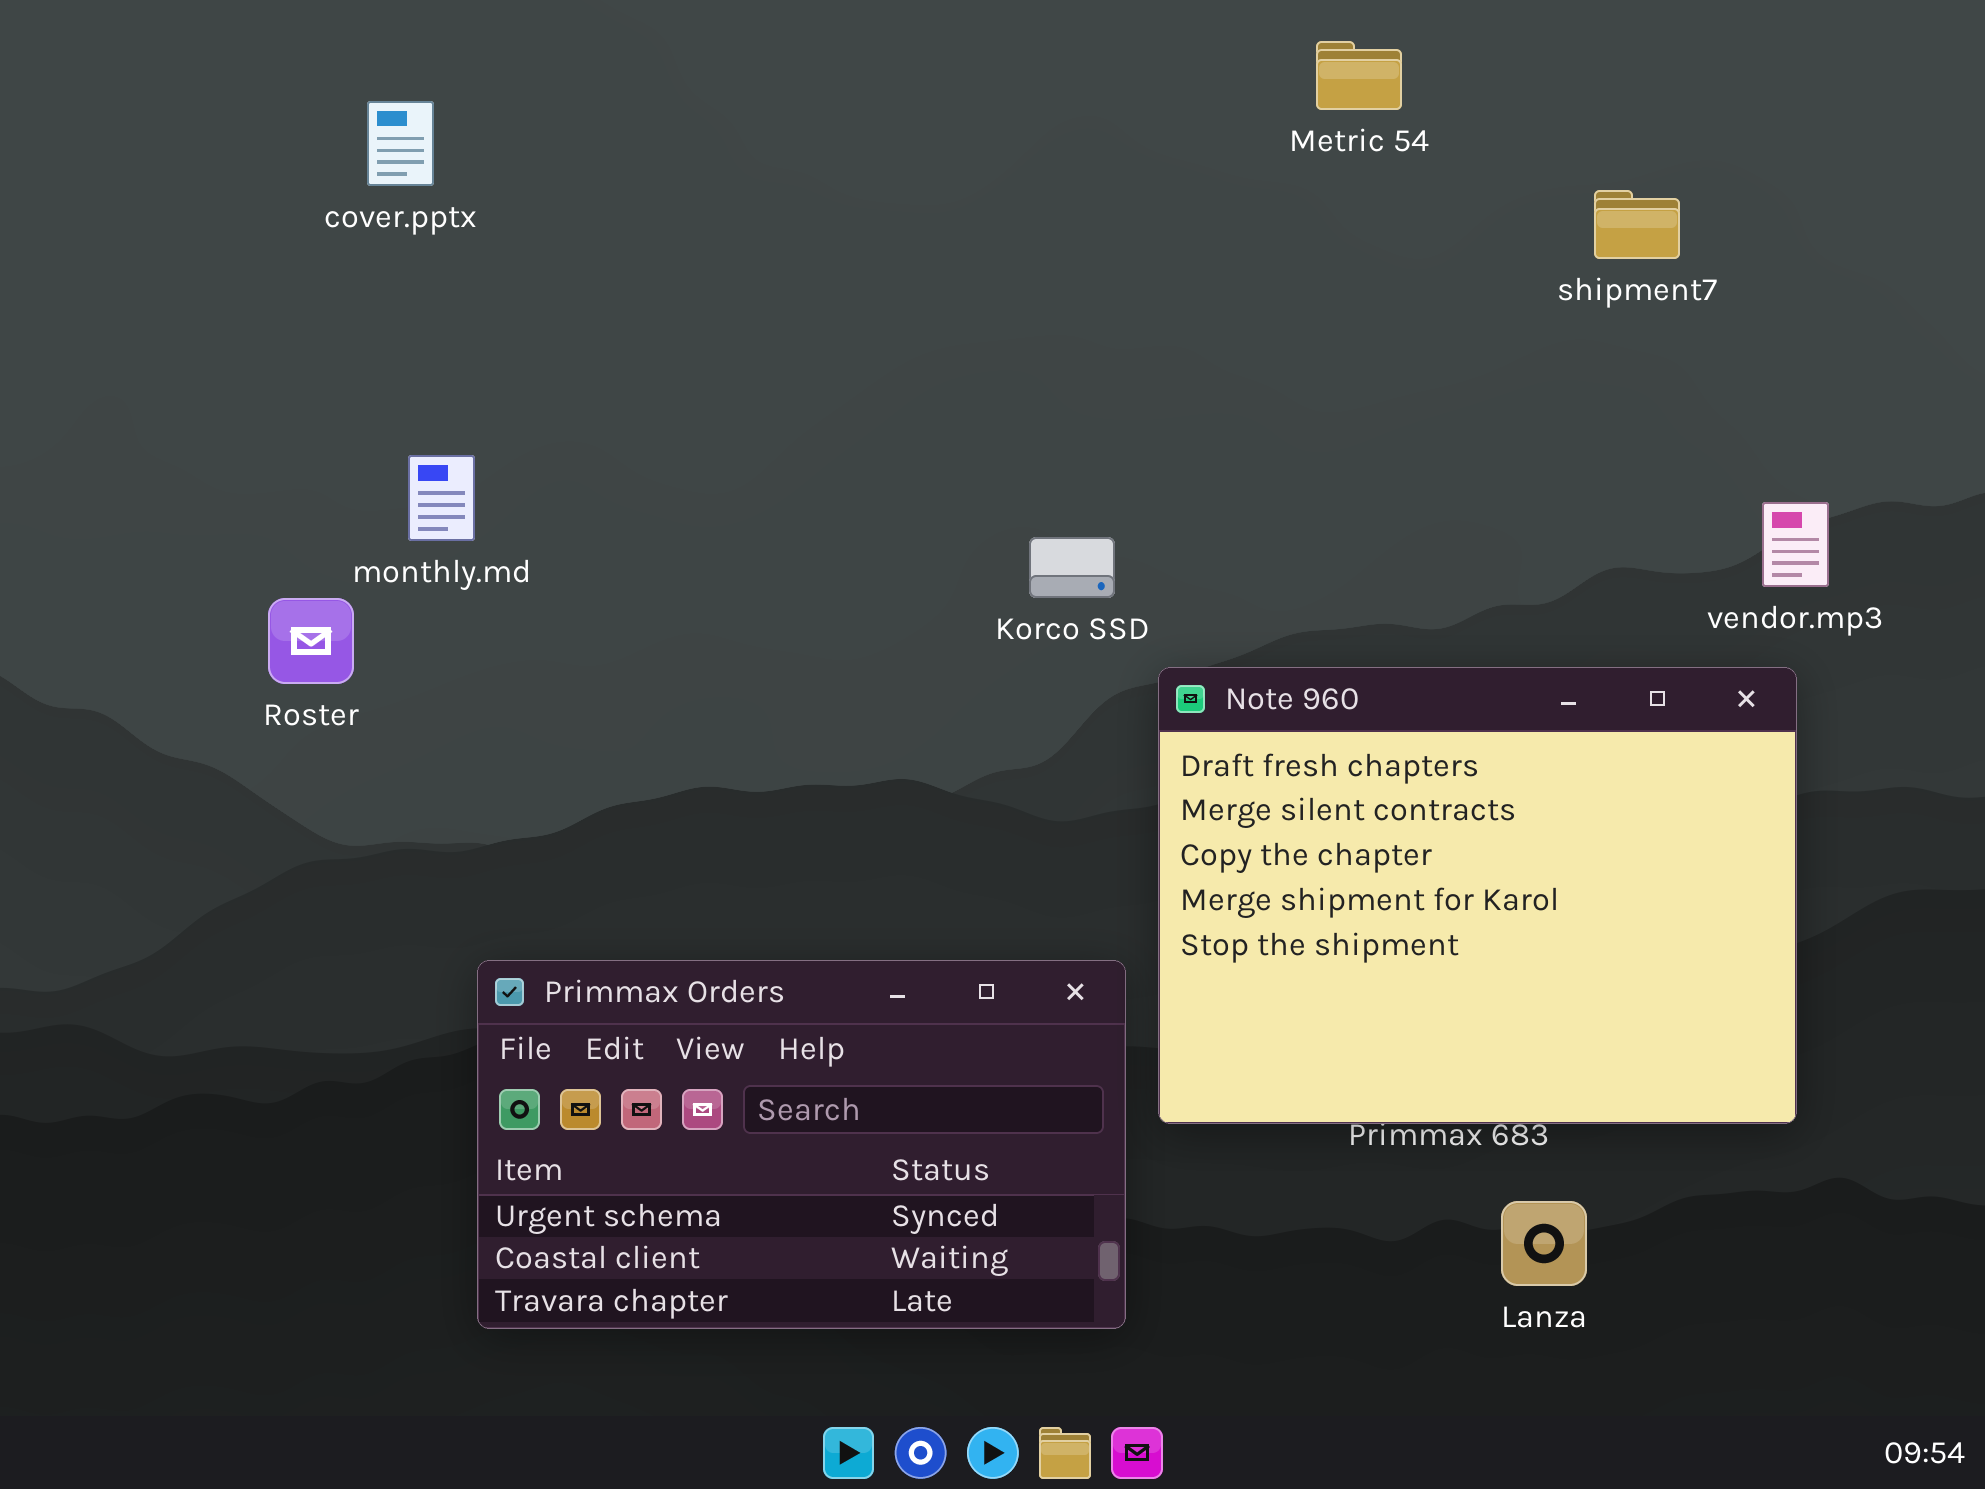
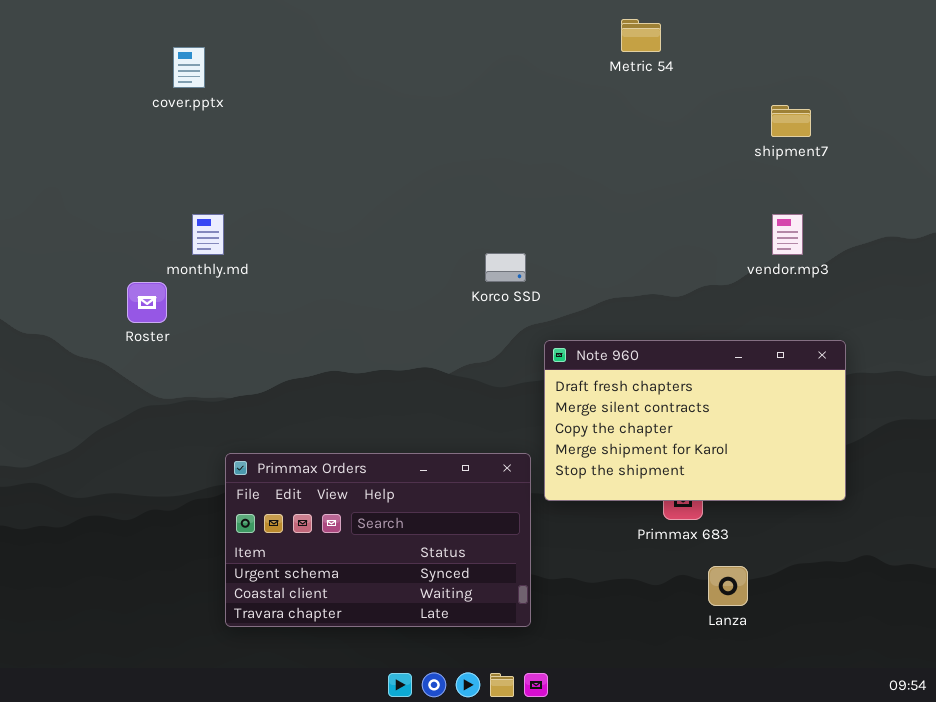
shipment7: [1594,190,1680,259] -> [771,105,811,137], moved
vendor.mp3: [1762,502,1829,587] -> [772,214,803,255], moved
Note 960: [1158,667,1797,1124] -> [544,340,846,501], moved, resized

